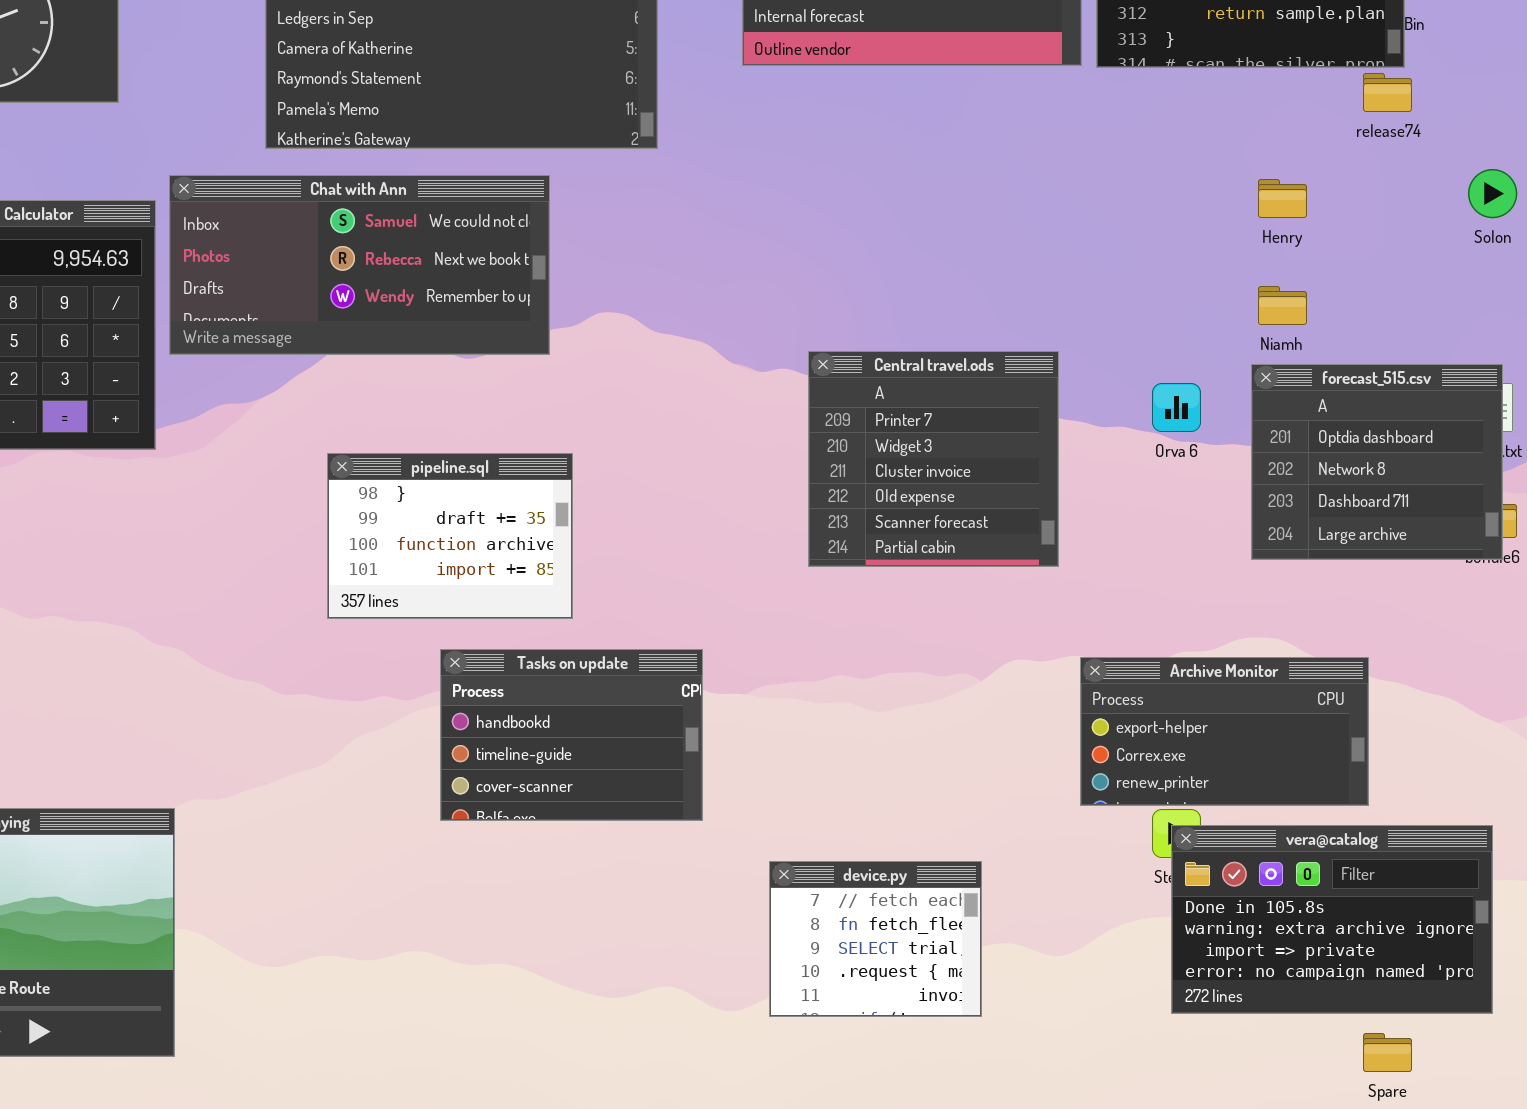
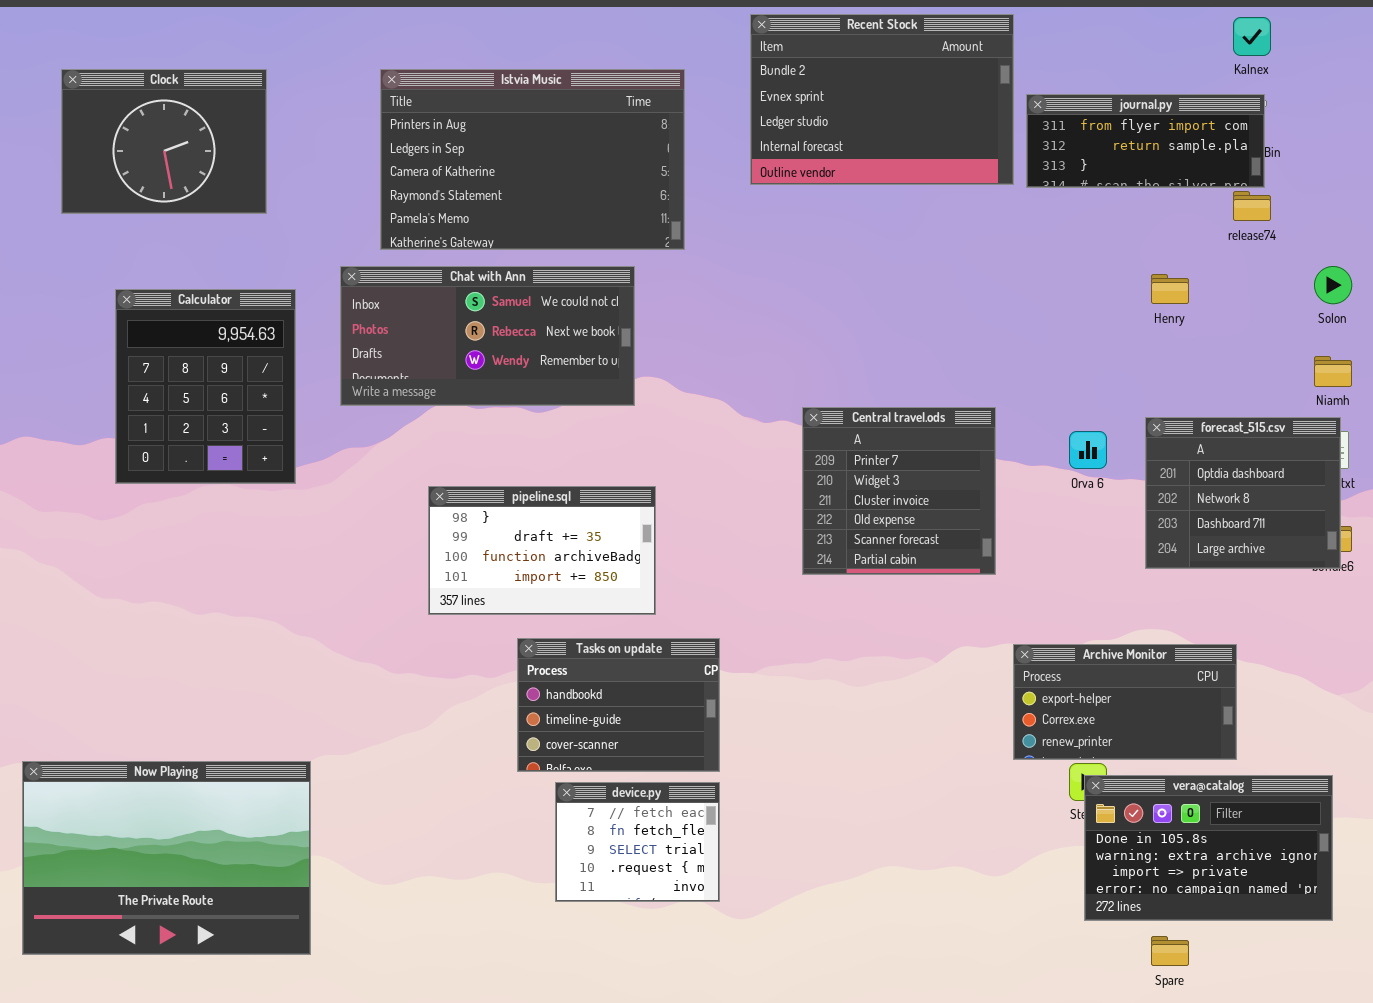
Chat with Ann: [169,175,550,355] -> [340,266,635,406], moved
Niamh: [1258,286,1307,325] -> [1314,356,1352,387], moved
pipeline.sql: [327,453,573,619] -> [428,486,656,615], resized
device.py: [769,861,982,1017] -> [555,782,720,902], moved
Spare: [1363,1033,1412,1072] -> [1151,936,1189,966], moved

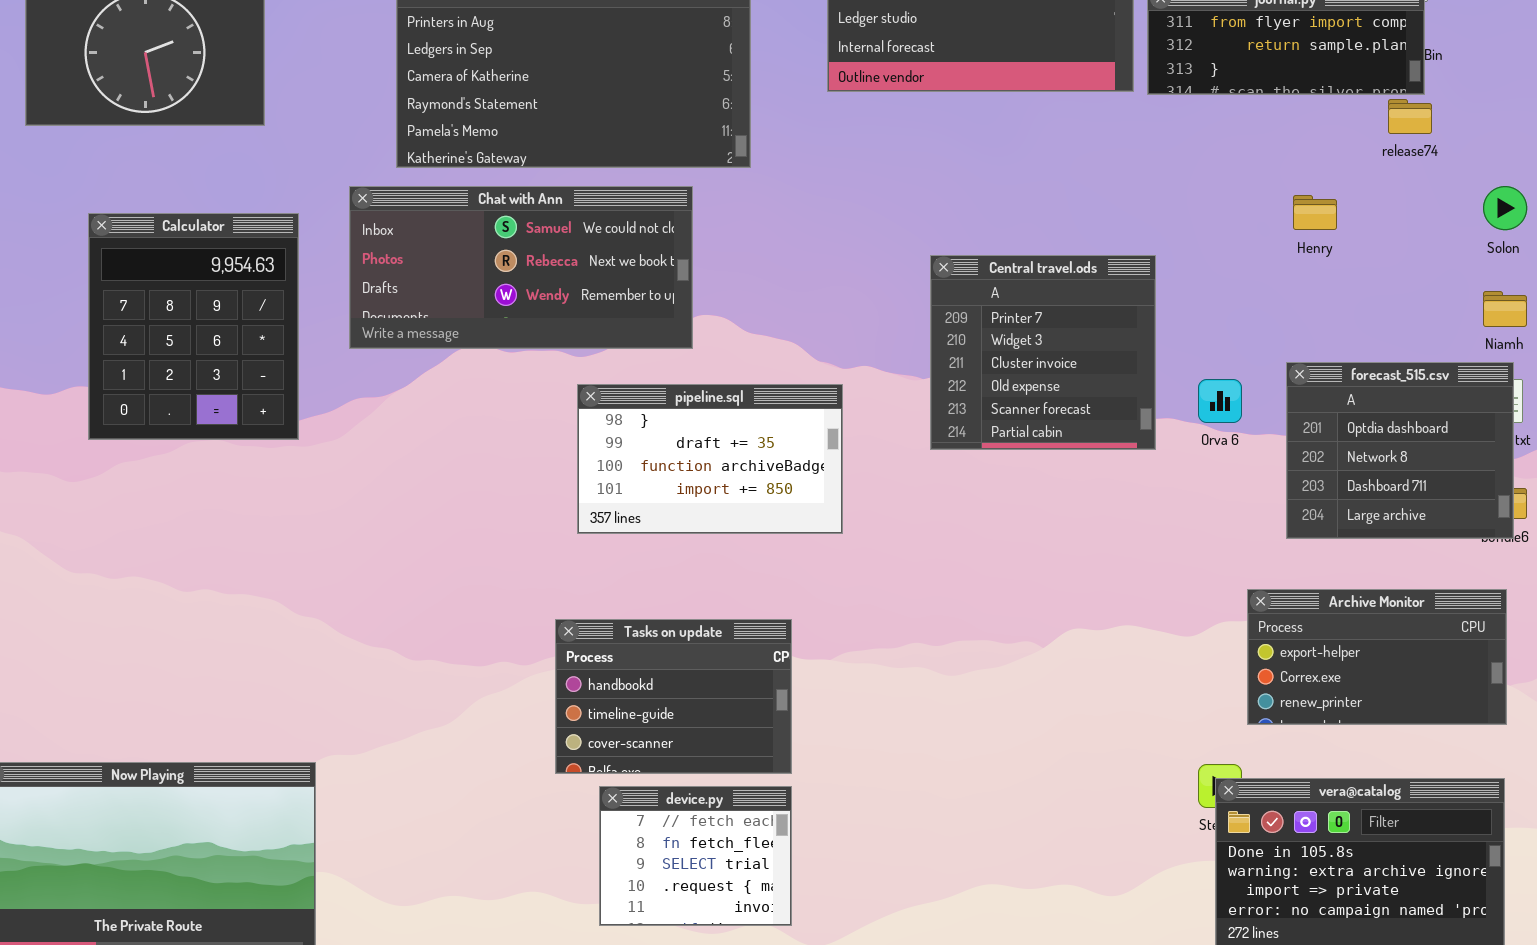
Central travel.ods: [802,407,996,575] -> [930,255,1156,450], moved
pipeline.sql: [428,486,656,615] -> [577,384,843,534], moved
Archive Monitor: [1013,644,1237,760] -> [1247,589,1507,725], moved

